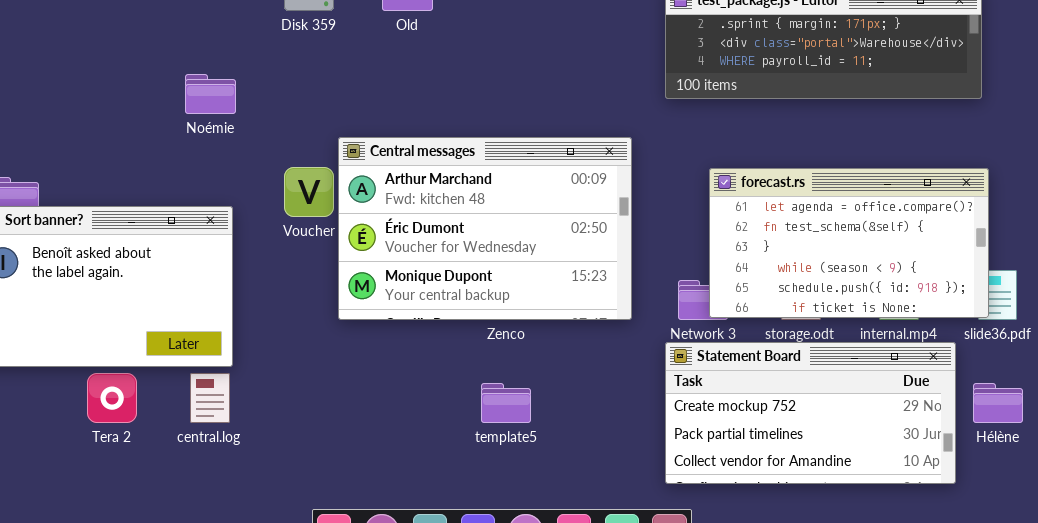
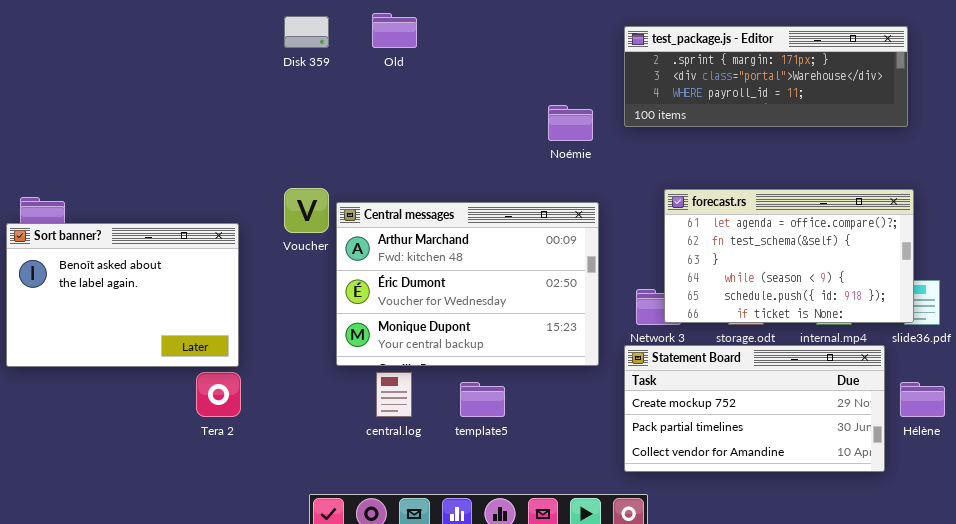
Noémie: [185,74,236,114] -> [548,105,593,141], moved
Central messages: [338,137,632,320] -> [336,202,599,366], moved
Tera 2: [87,373,137,423] -> [196,372,241,417], moved
central.log: [190,373,230,423] -> [376,372,412,417], moved

